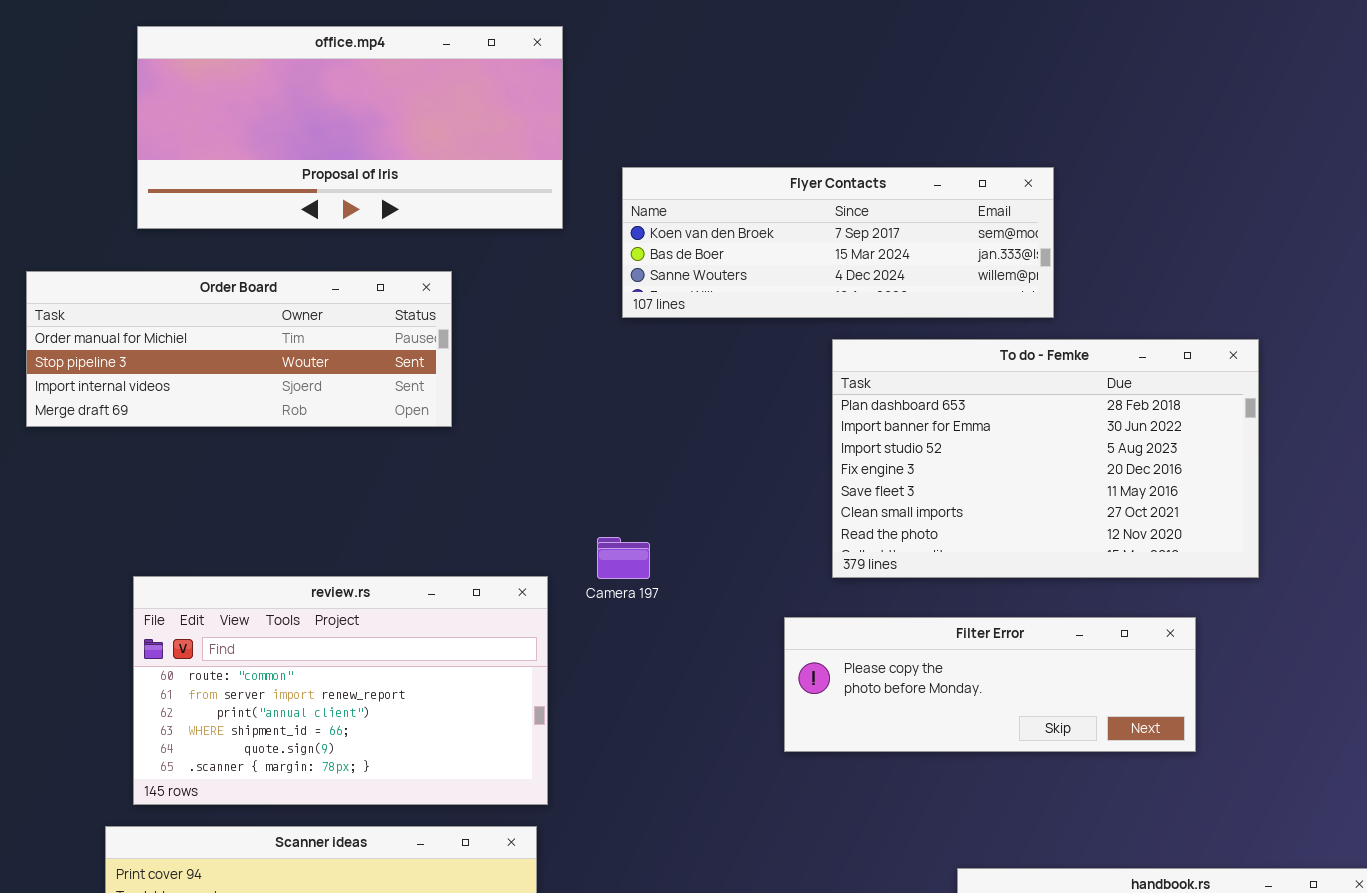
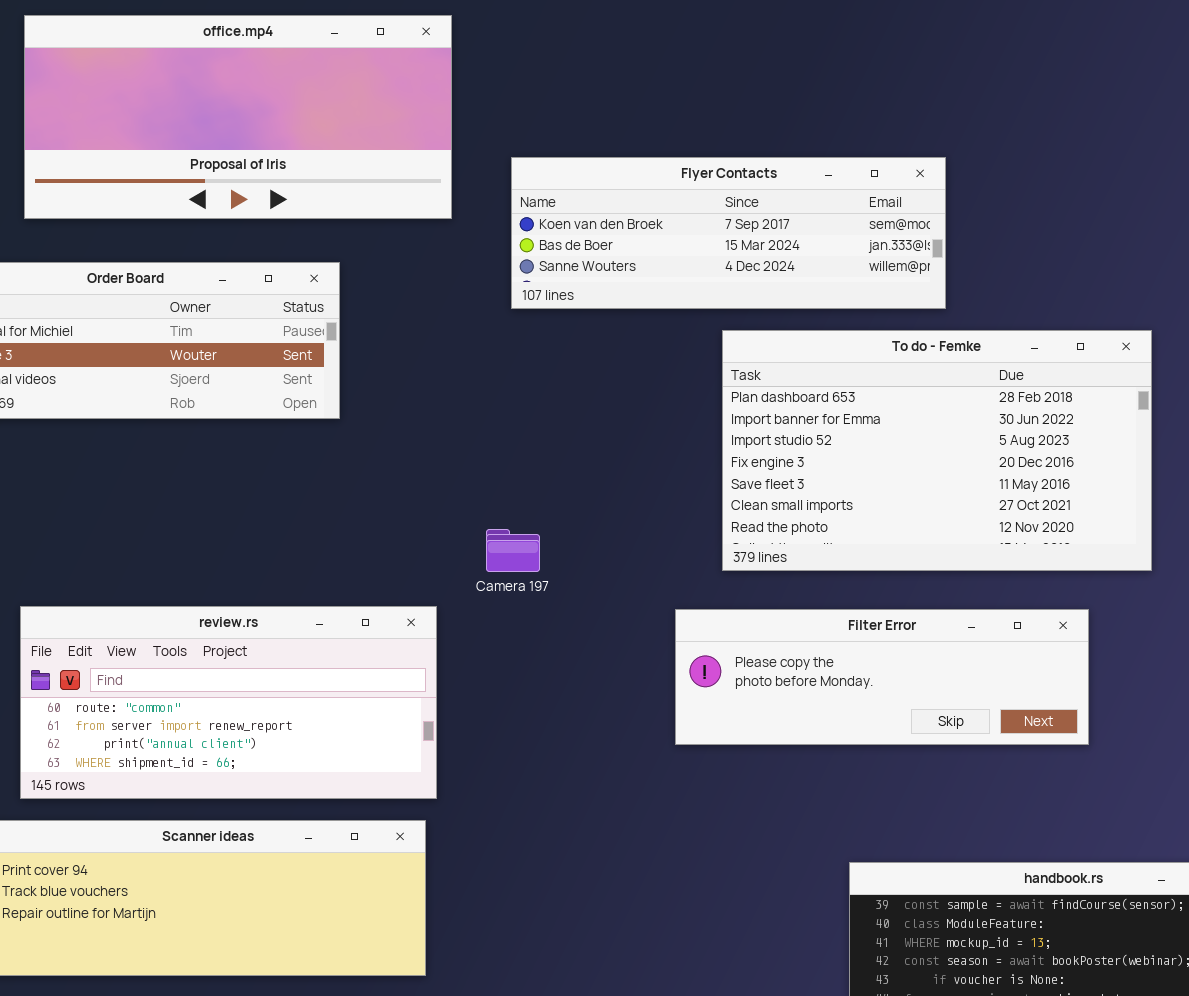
review.rs: [133,576,548,805] -> [20,606,437,799], resized

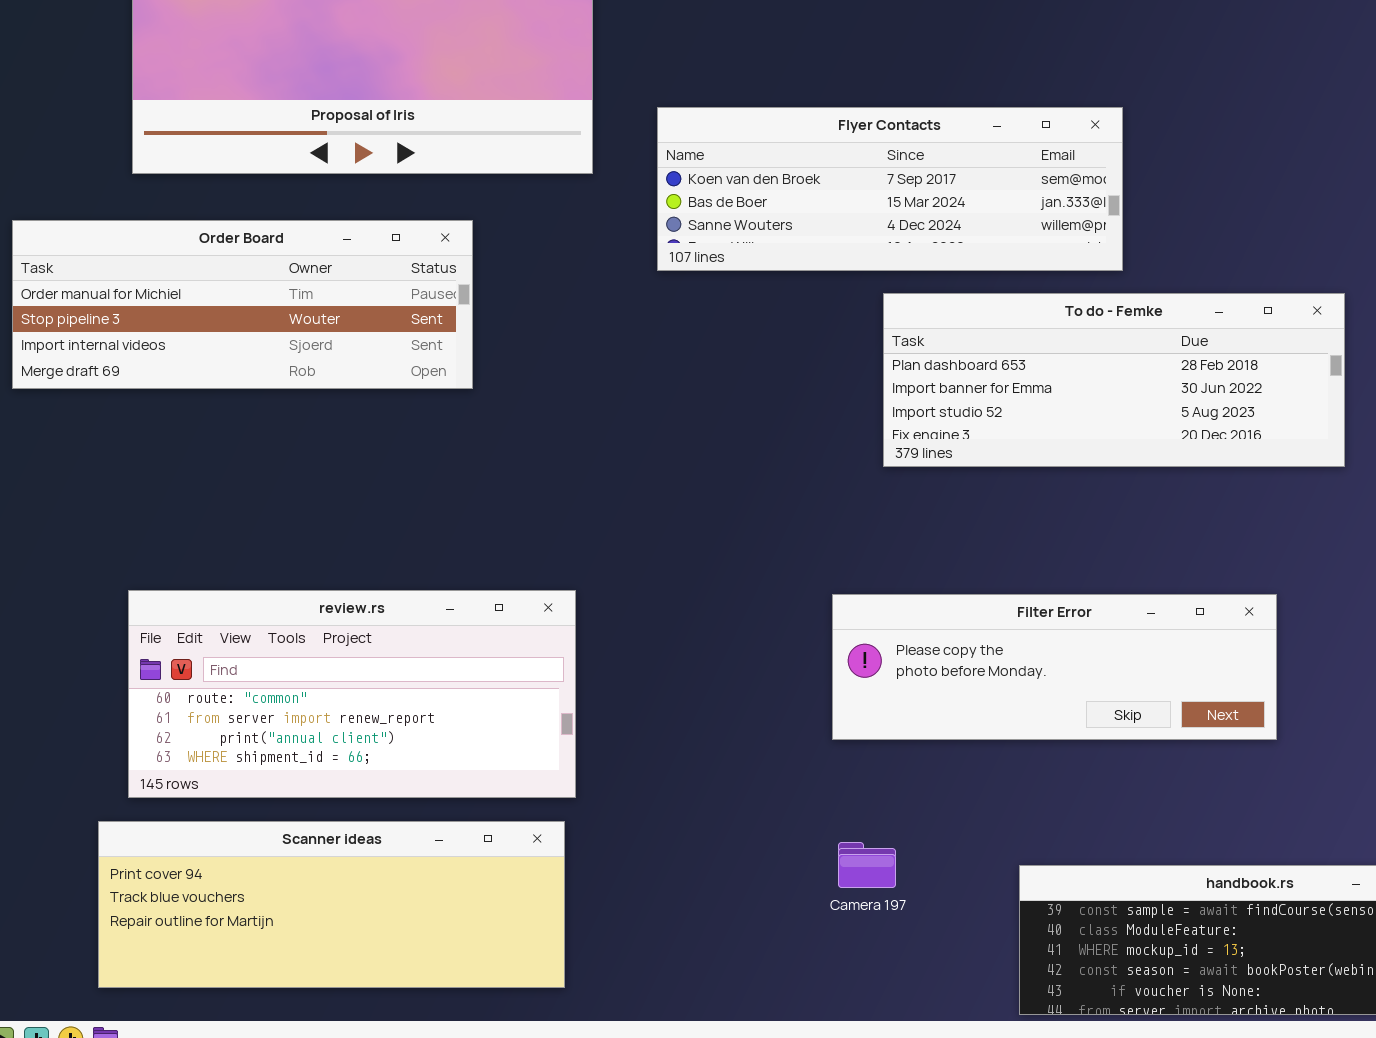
To do - Femke: [722,330,1152,571] -> [883,293,1345,467], resized
Camera 197: [486,529,540,572] -> [838,842,896,888], moved

